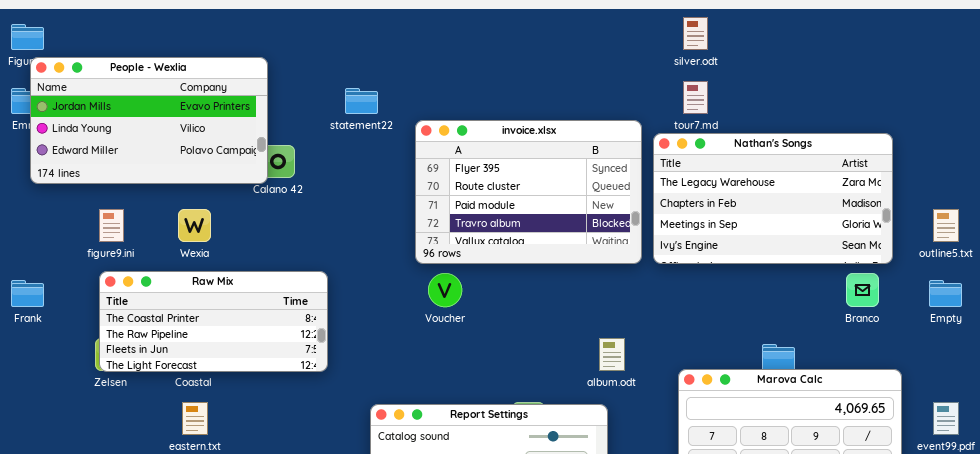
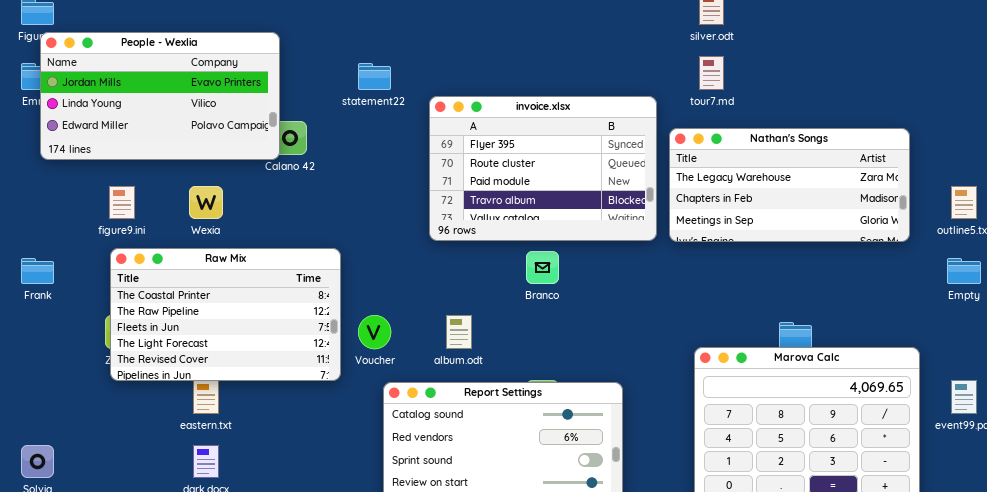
Nathan's Songs: [653,133,893,264] -> [669,128,910,242], resized
Raw Mix: [99,271,328,372] -> [110,248,341,381], resized
Voucher: [428,273,462,307] -> [358,315,391,349], moved
Branco: [846,273,879,307] -> [526,251,559,284], moved
album.odt: [599,338,625,371] -> [446,315,472,349], moved

